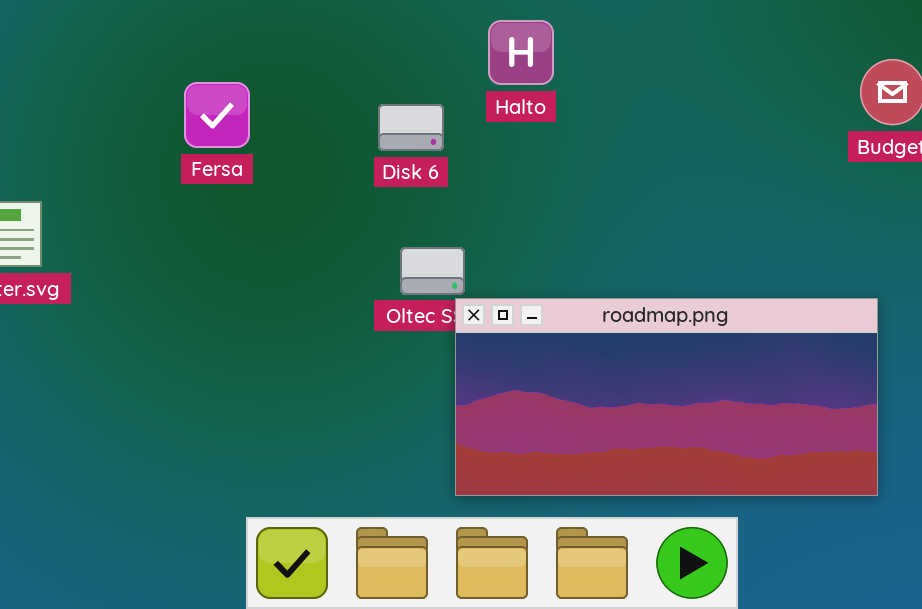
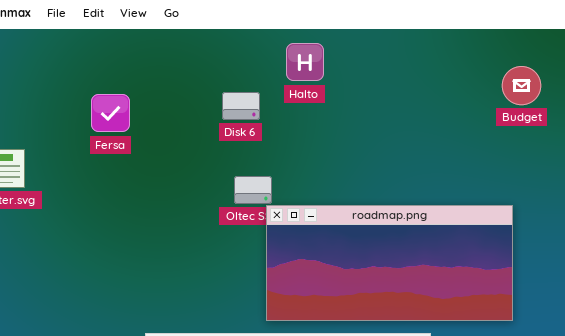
Fersa: [184,82,250,148] -> [91,94,130,132], moved

